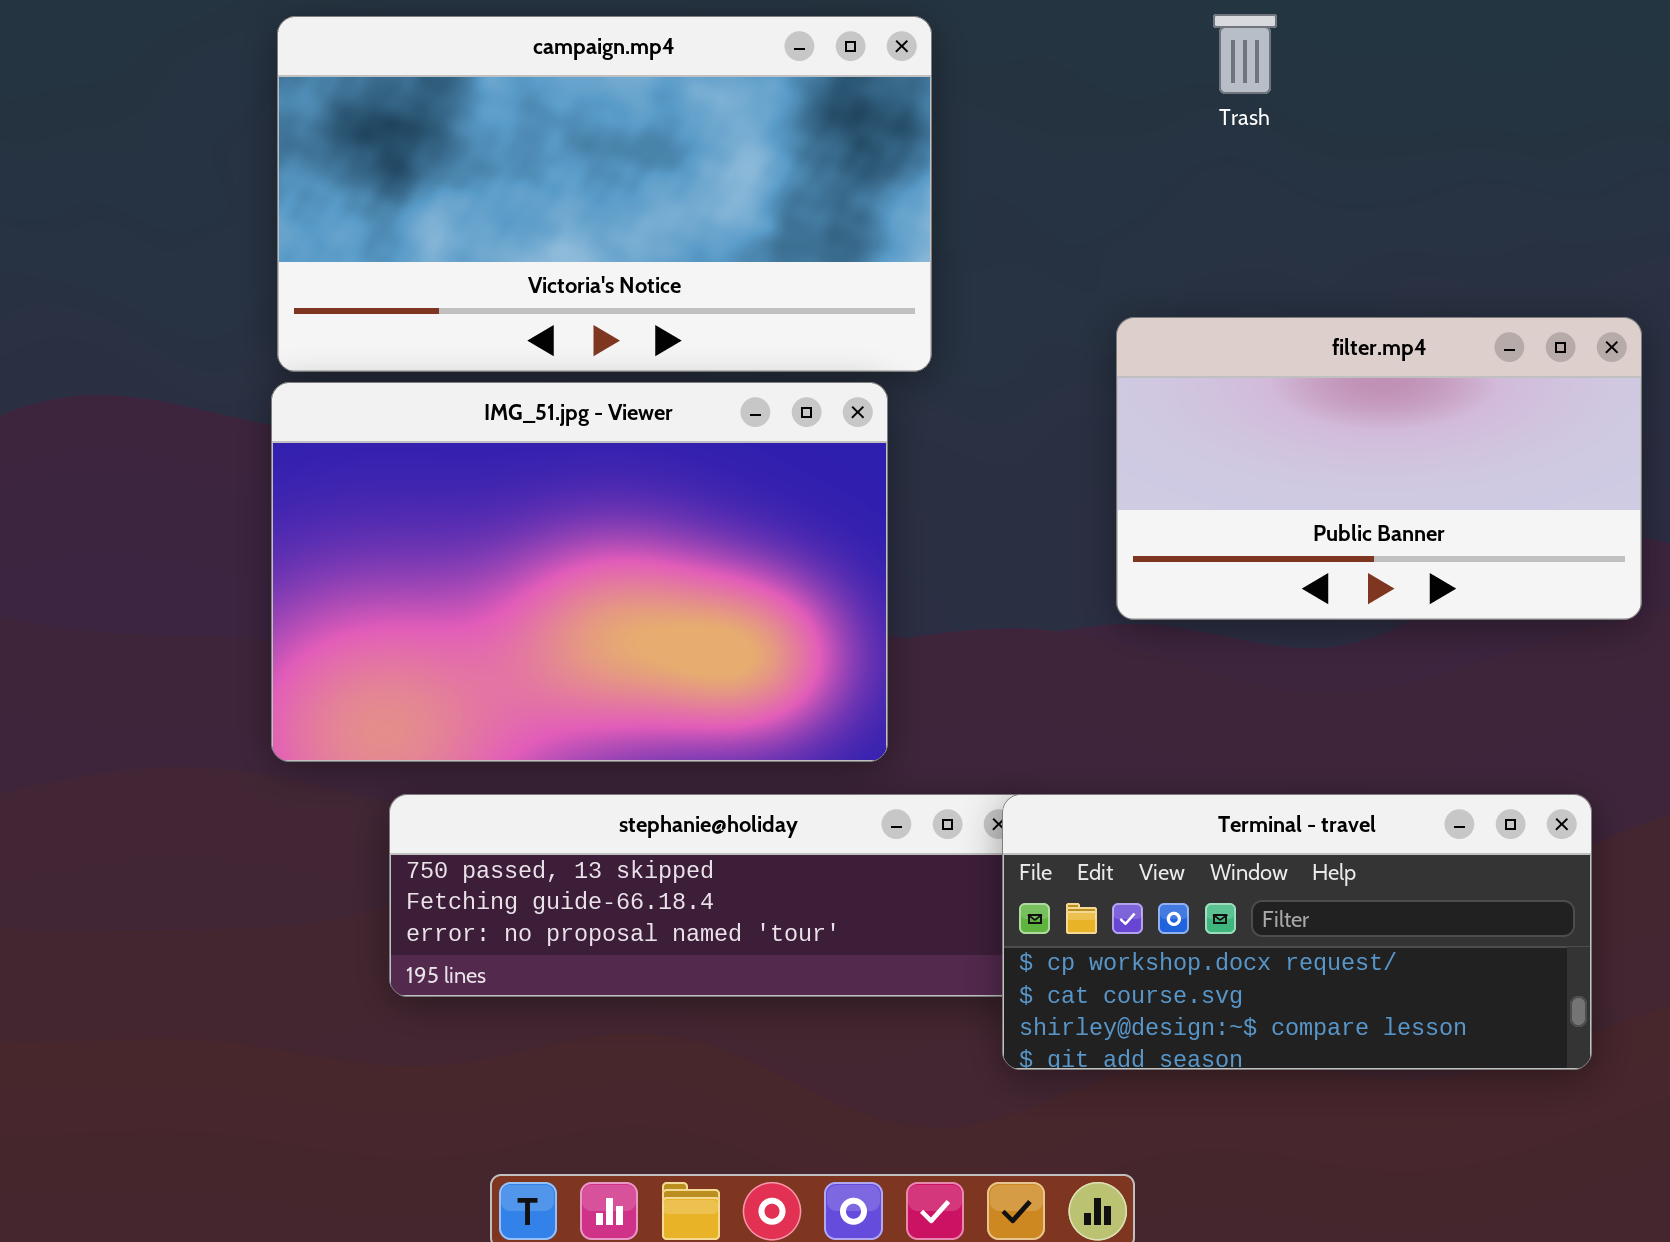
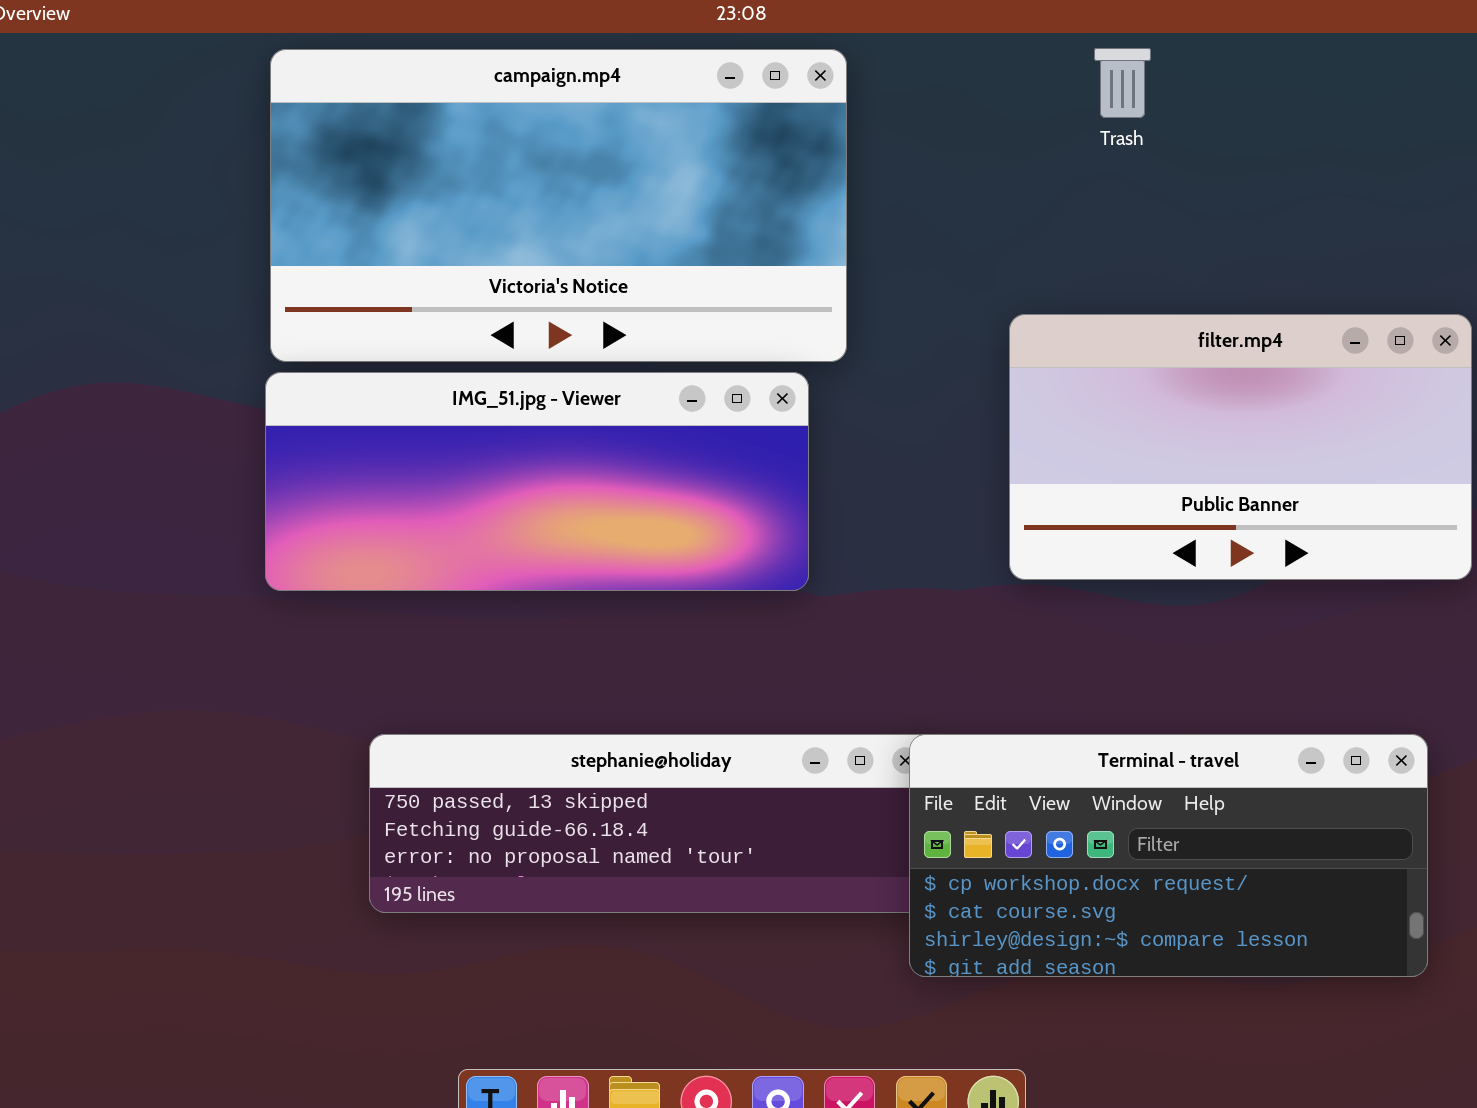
IMG_51.jpg - Viewer: [271,382,888,762] -> [265,372,809,591], resized

